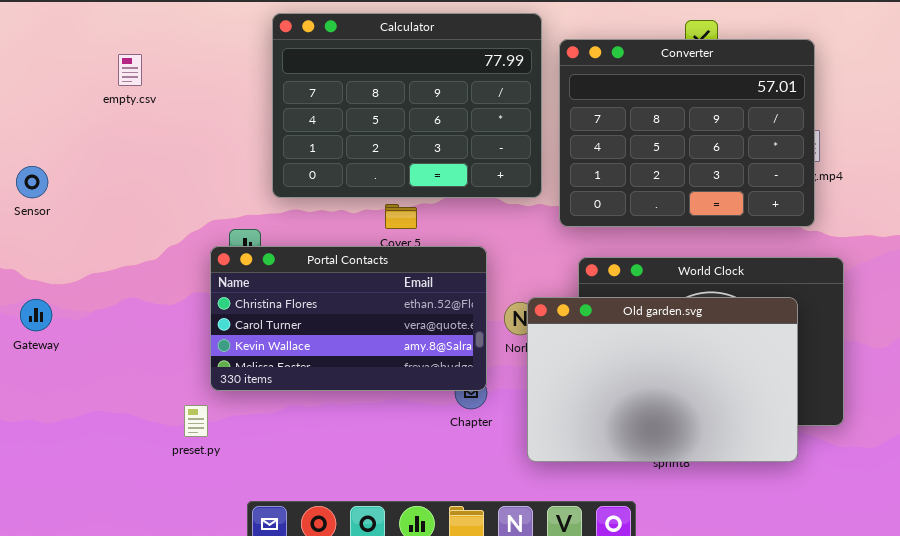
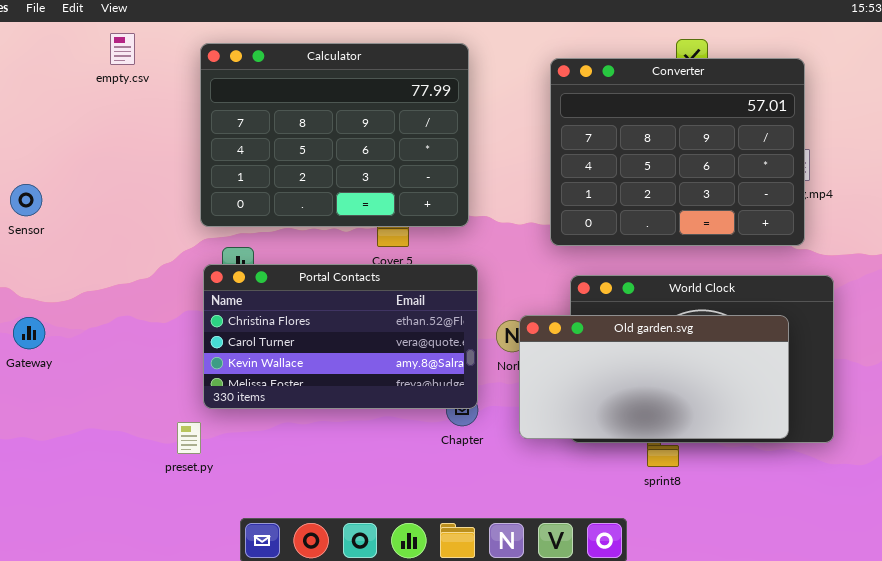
Calculator: [272,13,542,198] -> [200,43,469,227], moved
empty.csv: [118,54,142,86] -> [110,33,135,65], moved
Old garden.svg: [527,297,798,462] -> [519,315,789,439], resized

